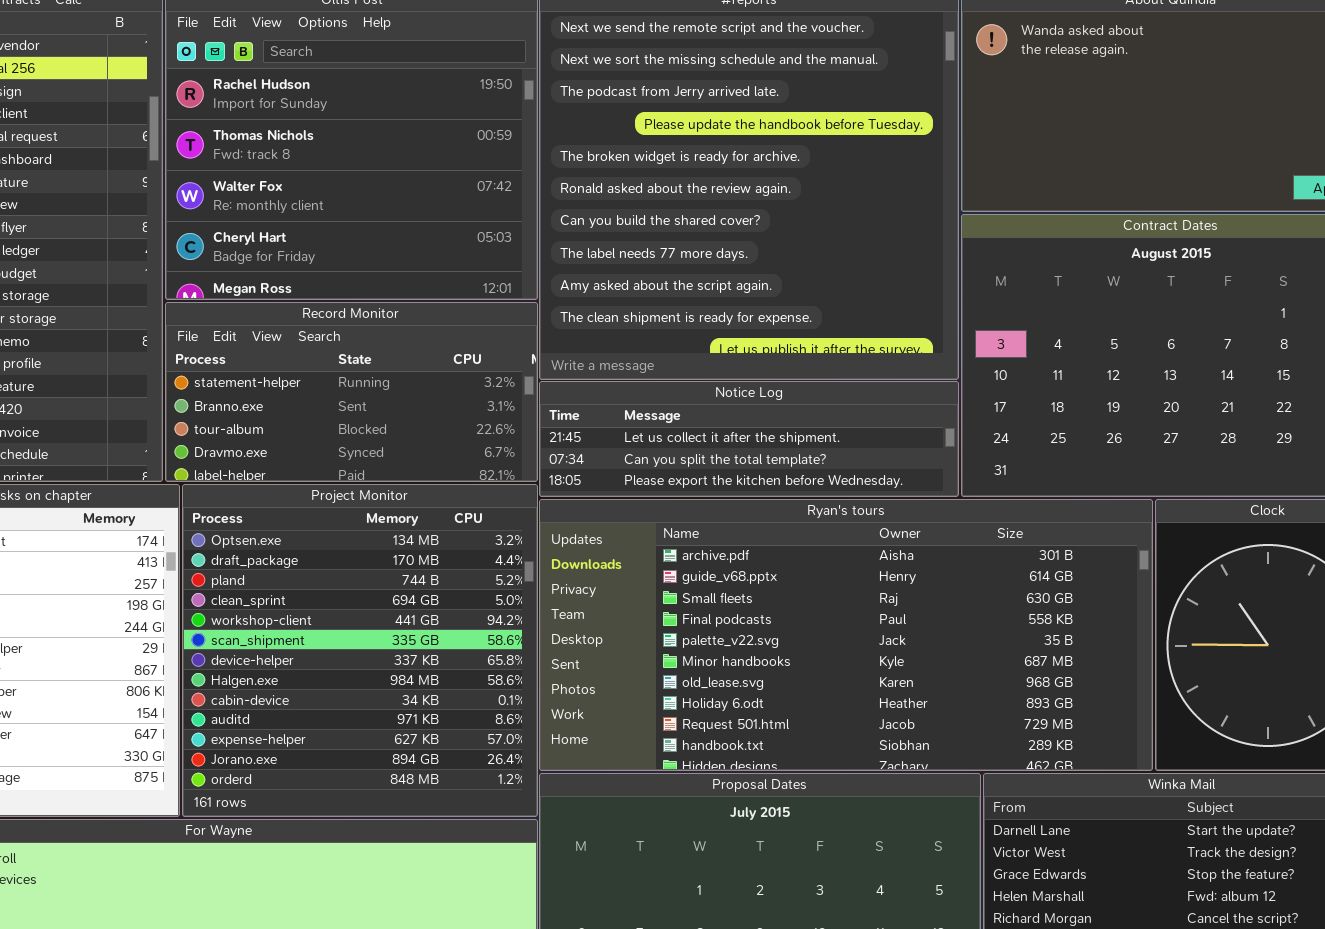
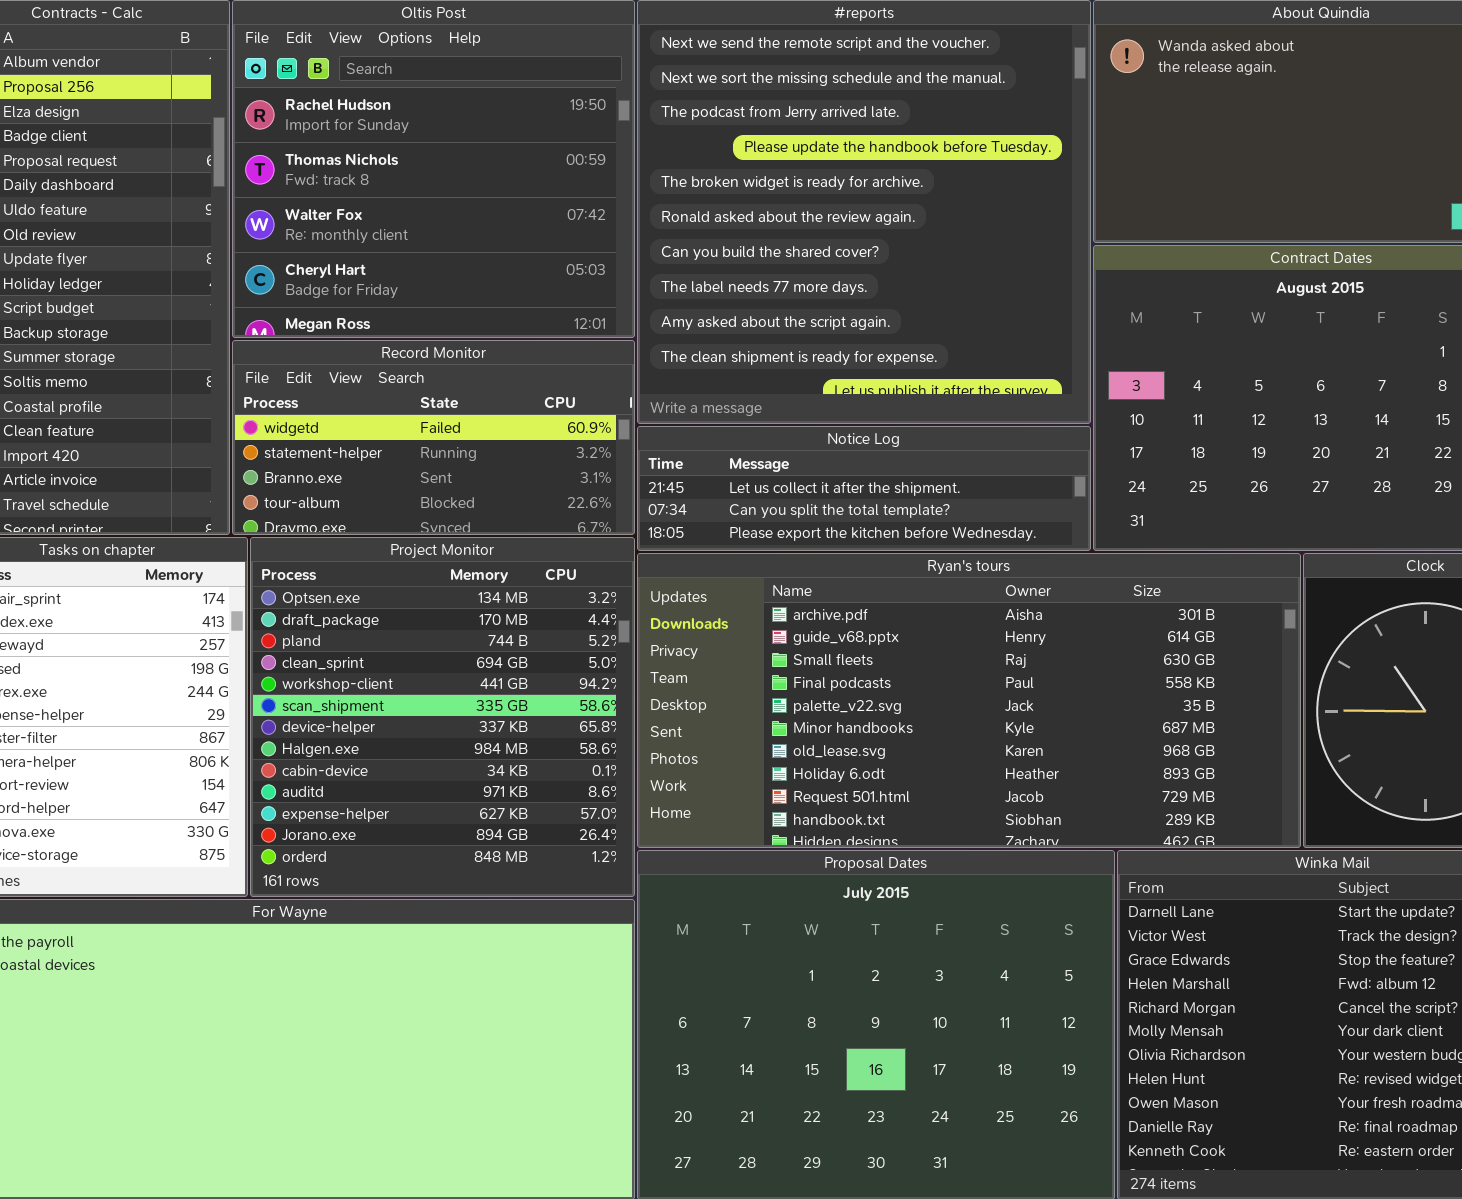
Record Monitor: [165,302,538,482] -> [232,340,635,535], scrolled up 1 row

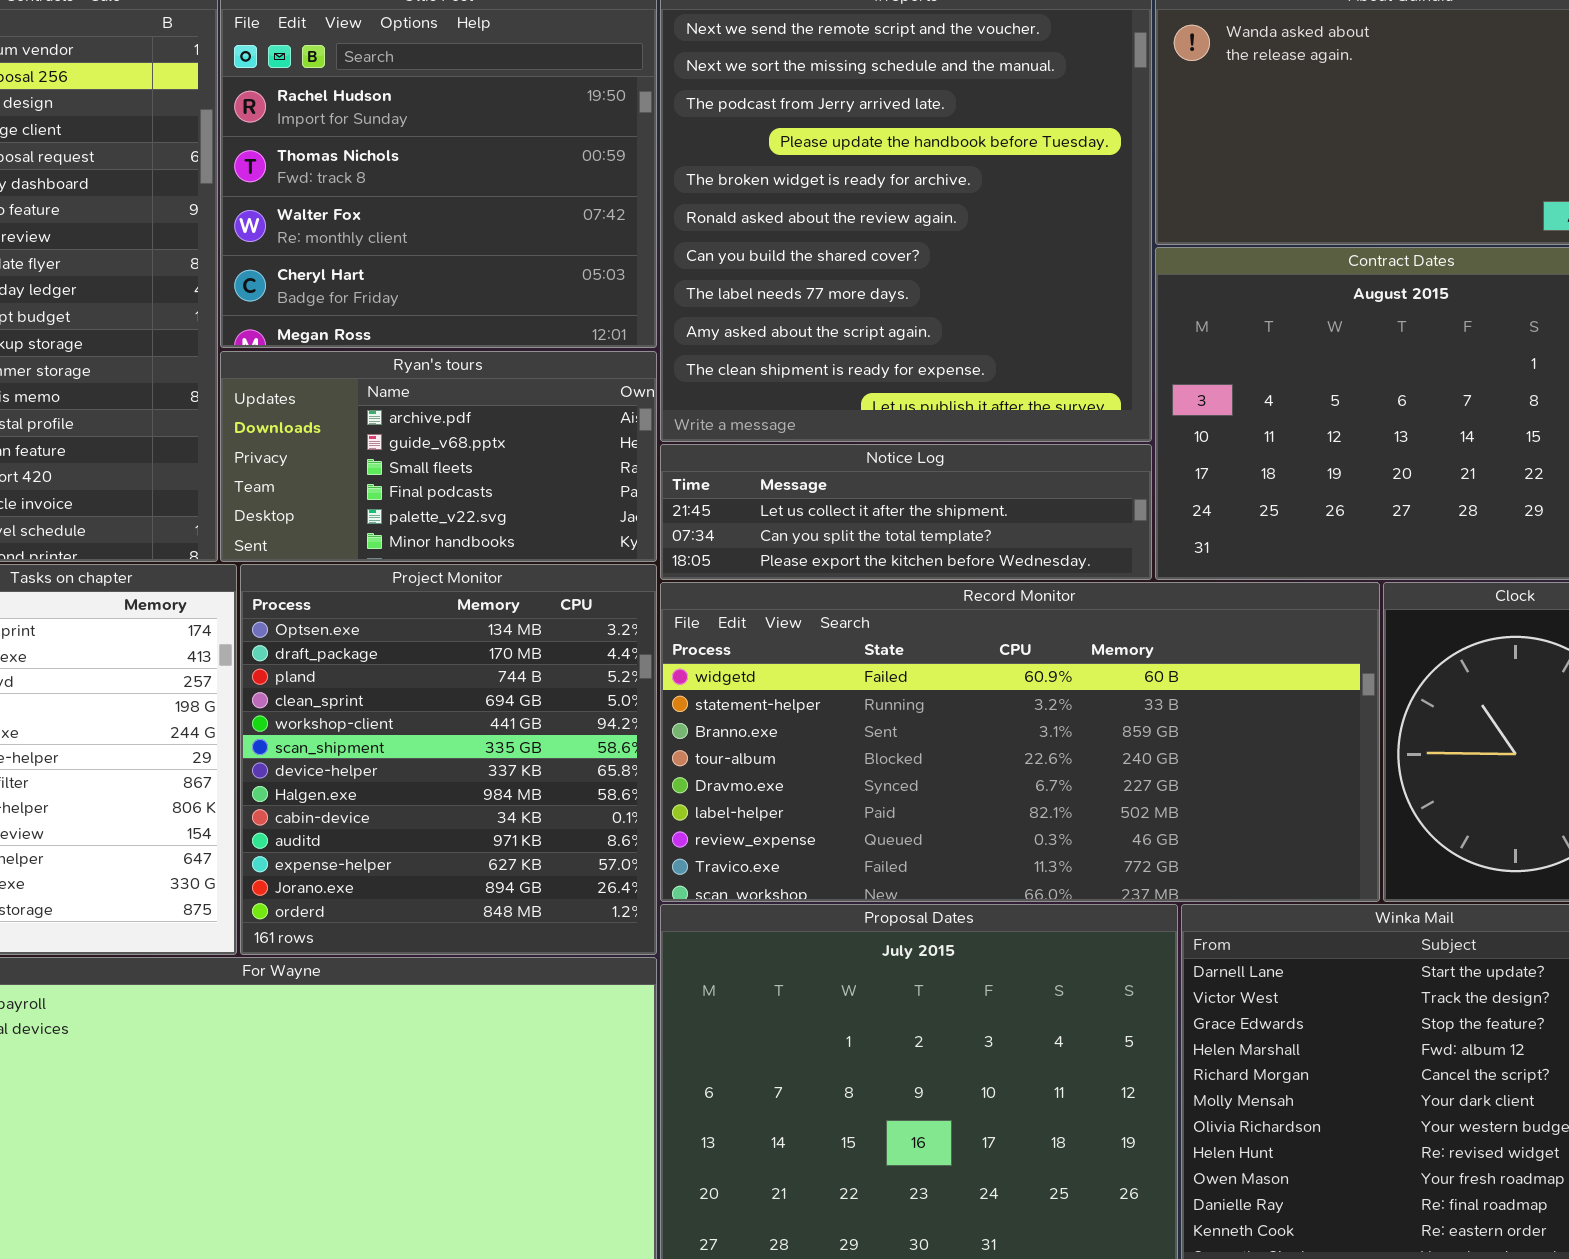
Record Monitor: [232,340,635,535] -> [660,582,1380,902], moved, resized
Ryan's tours: [637,553,1301,848] -> [220,351,657,562], moved, resized

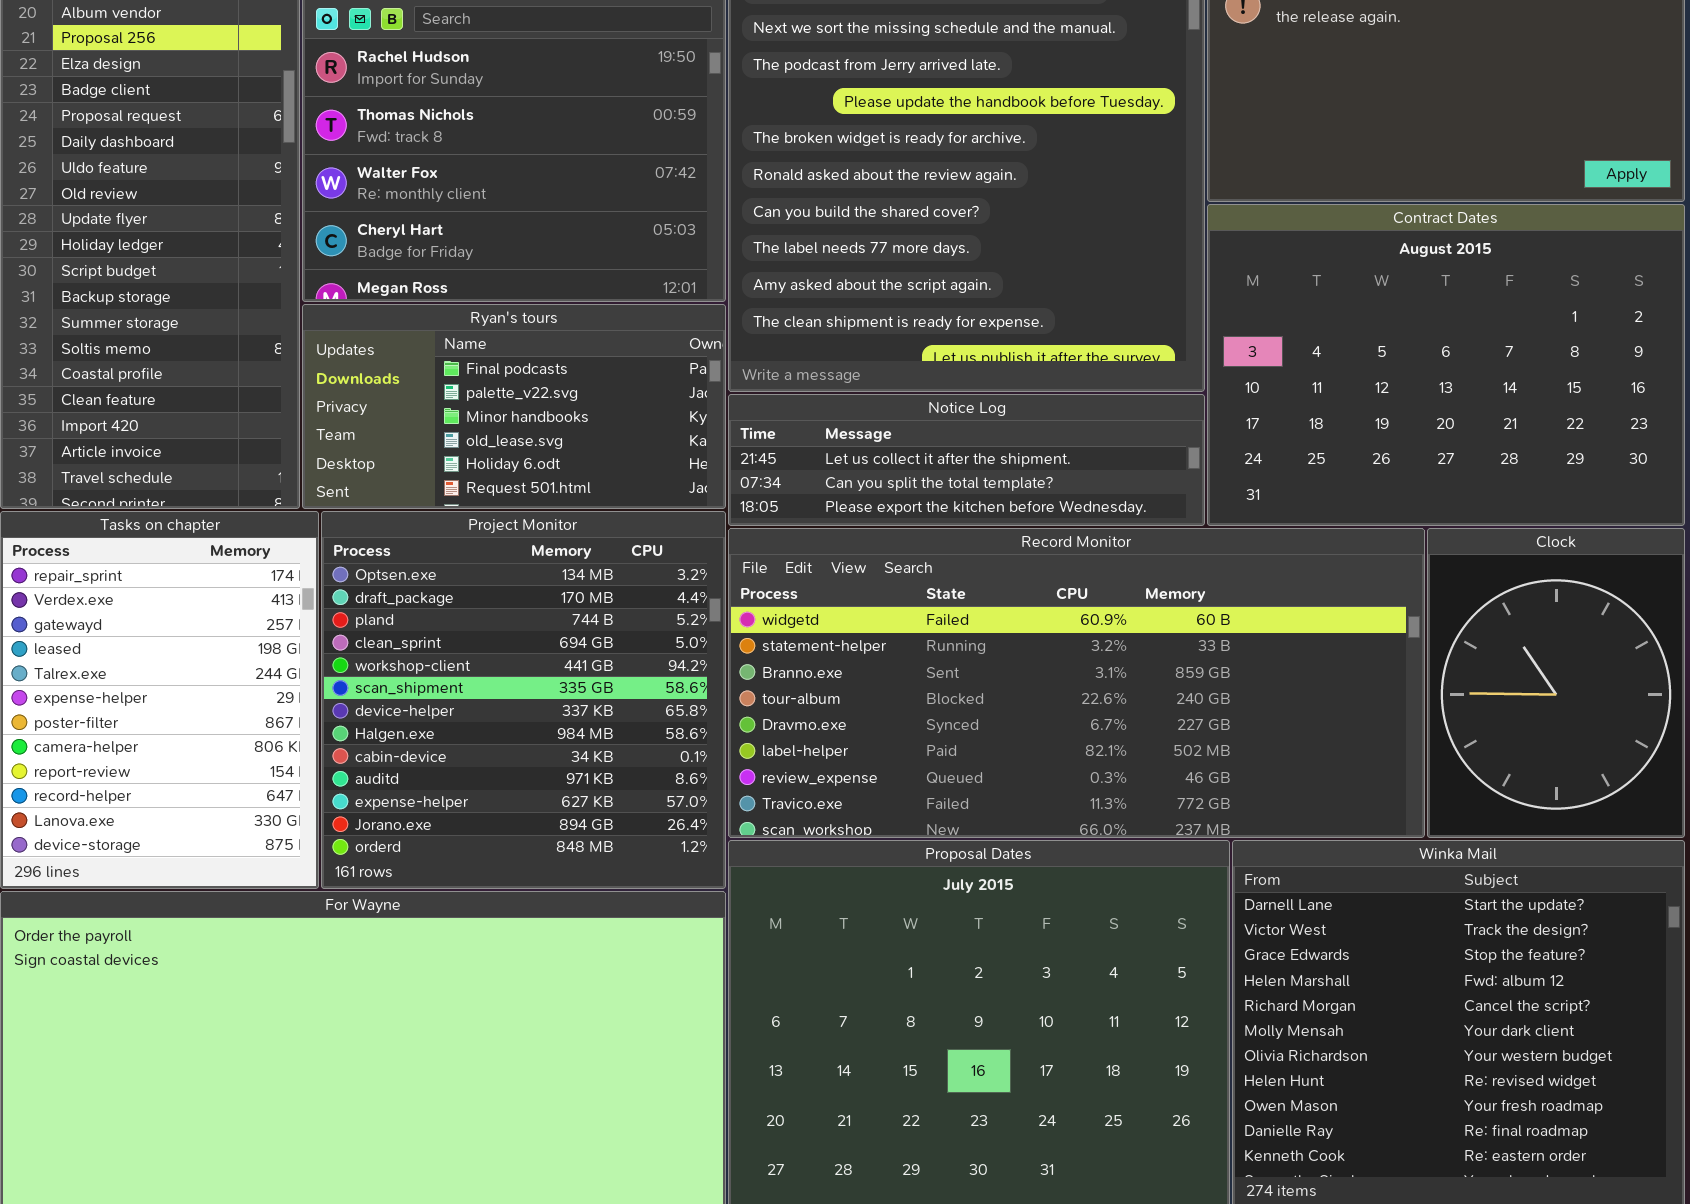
Ryan's tours: [220,351,657,562] -> [302,304,726,509], scrolled down 3 rows

